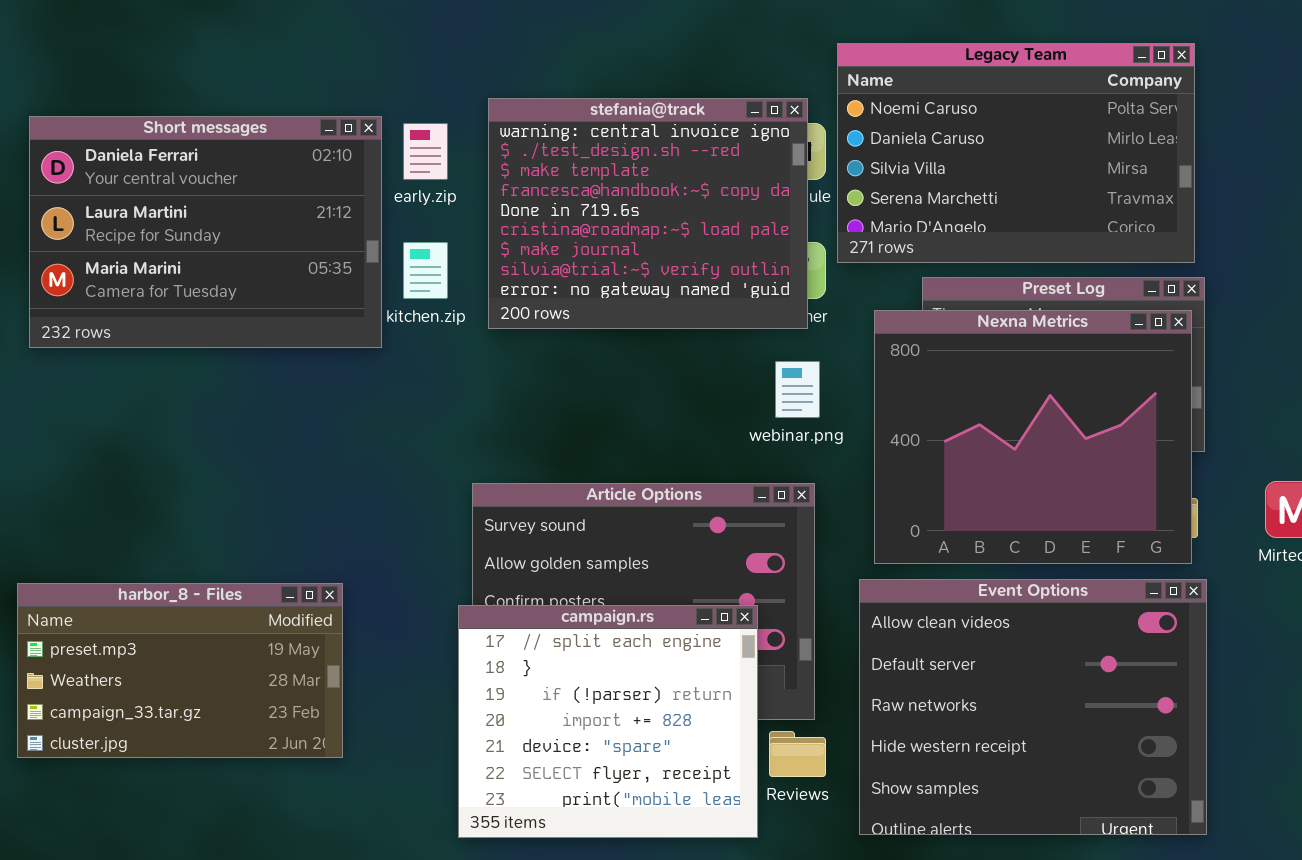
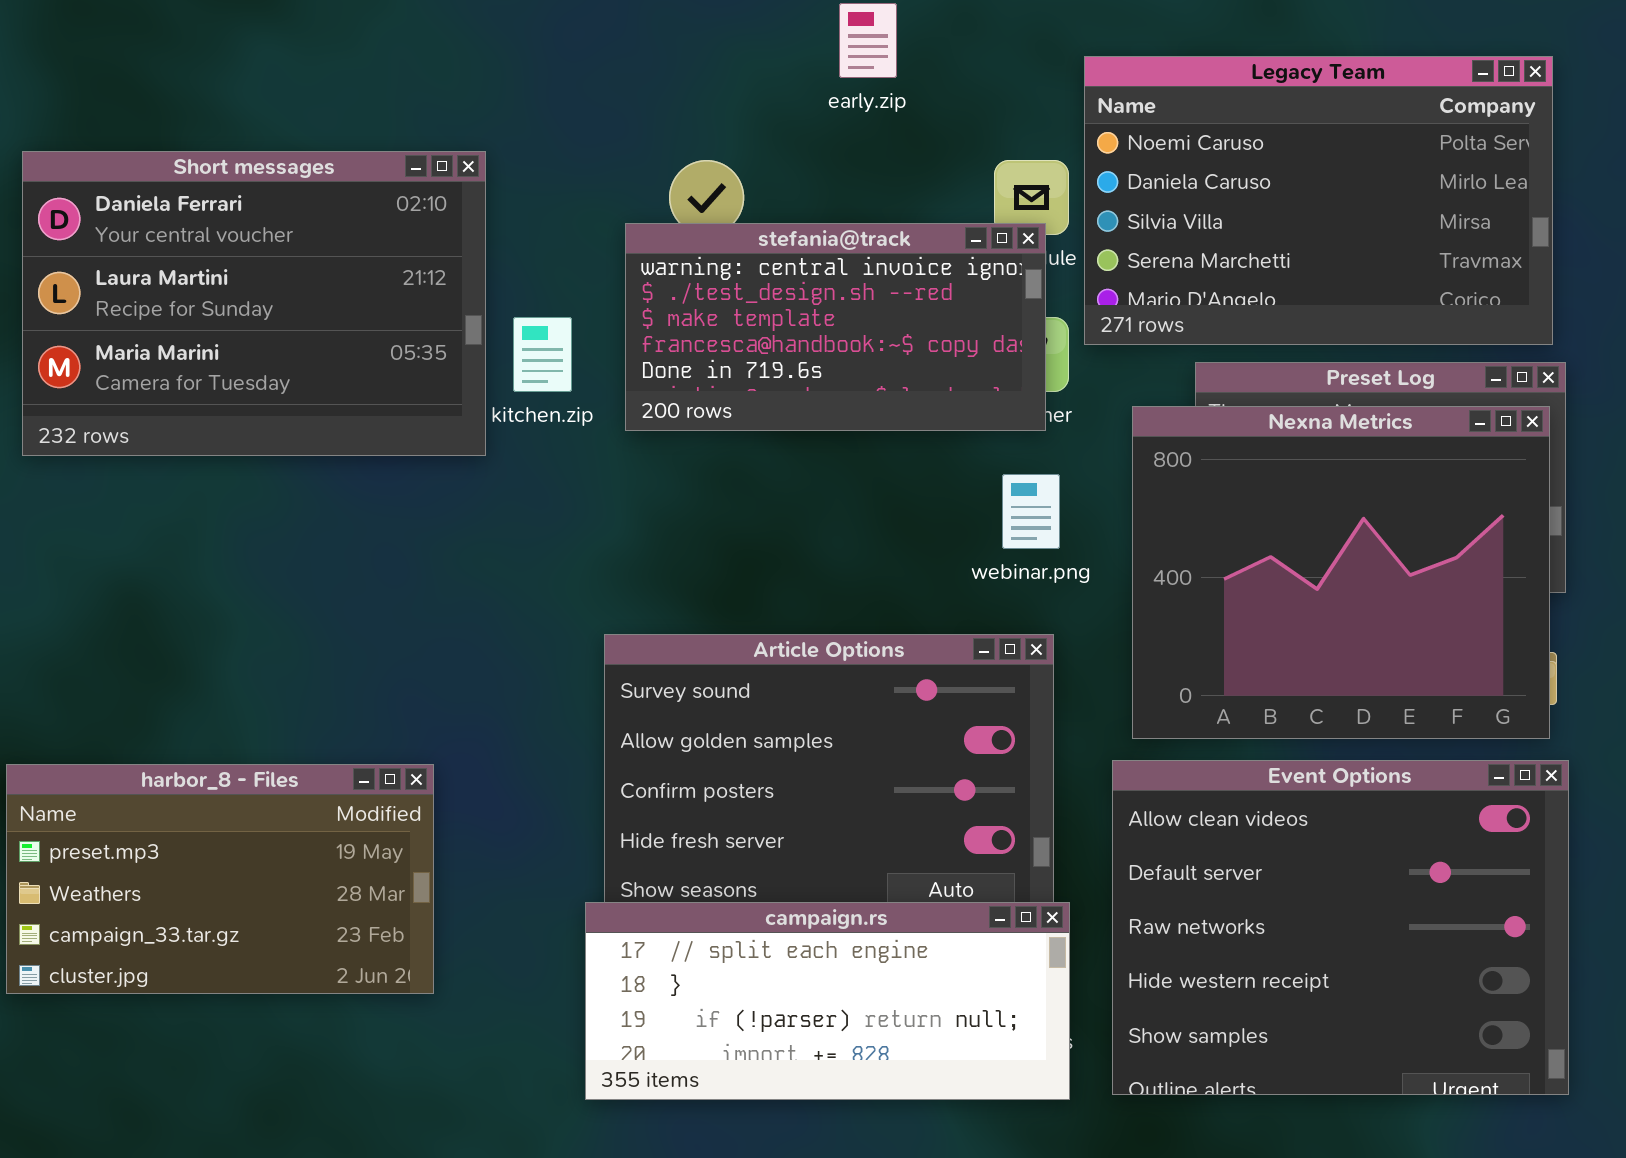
stefania@track: [488,98,808,329] -> [625,223,1046,431], resized
early.zip: [403,123,448,180] -> [839,3,897,78], moved
campaign.rs: [458,605,758,838] -> [585,902,1070,1100], resized

